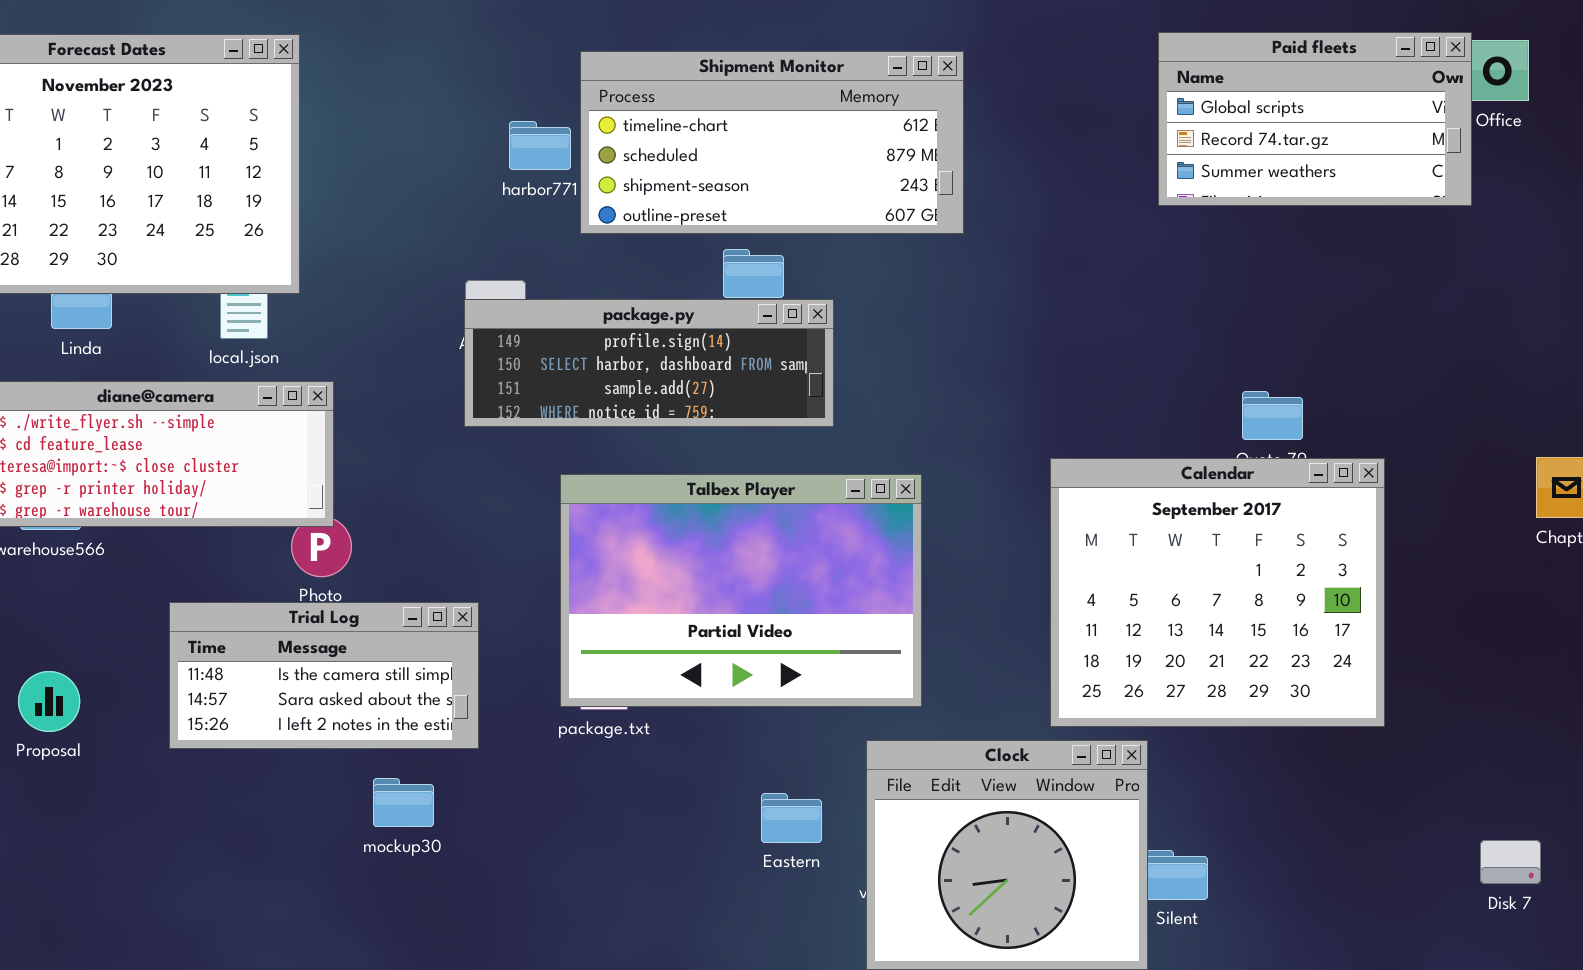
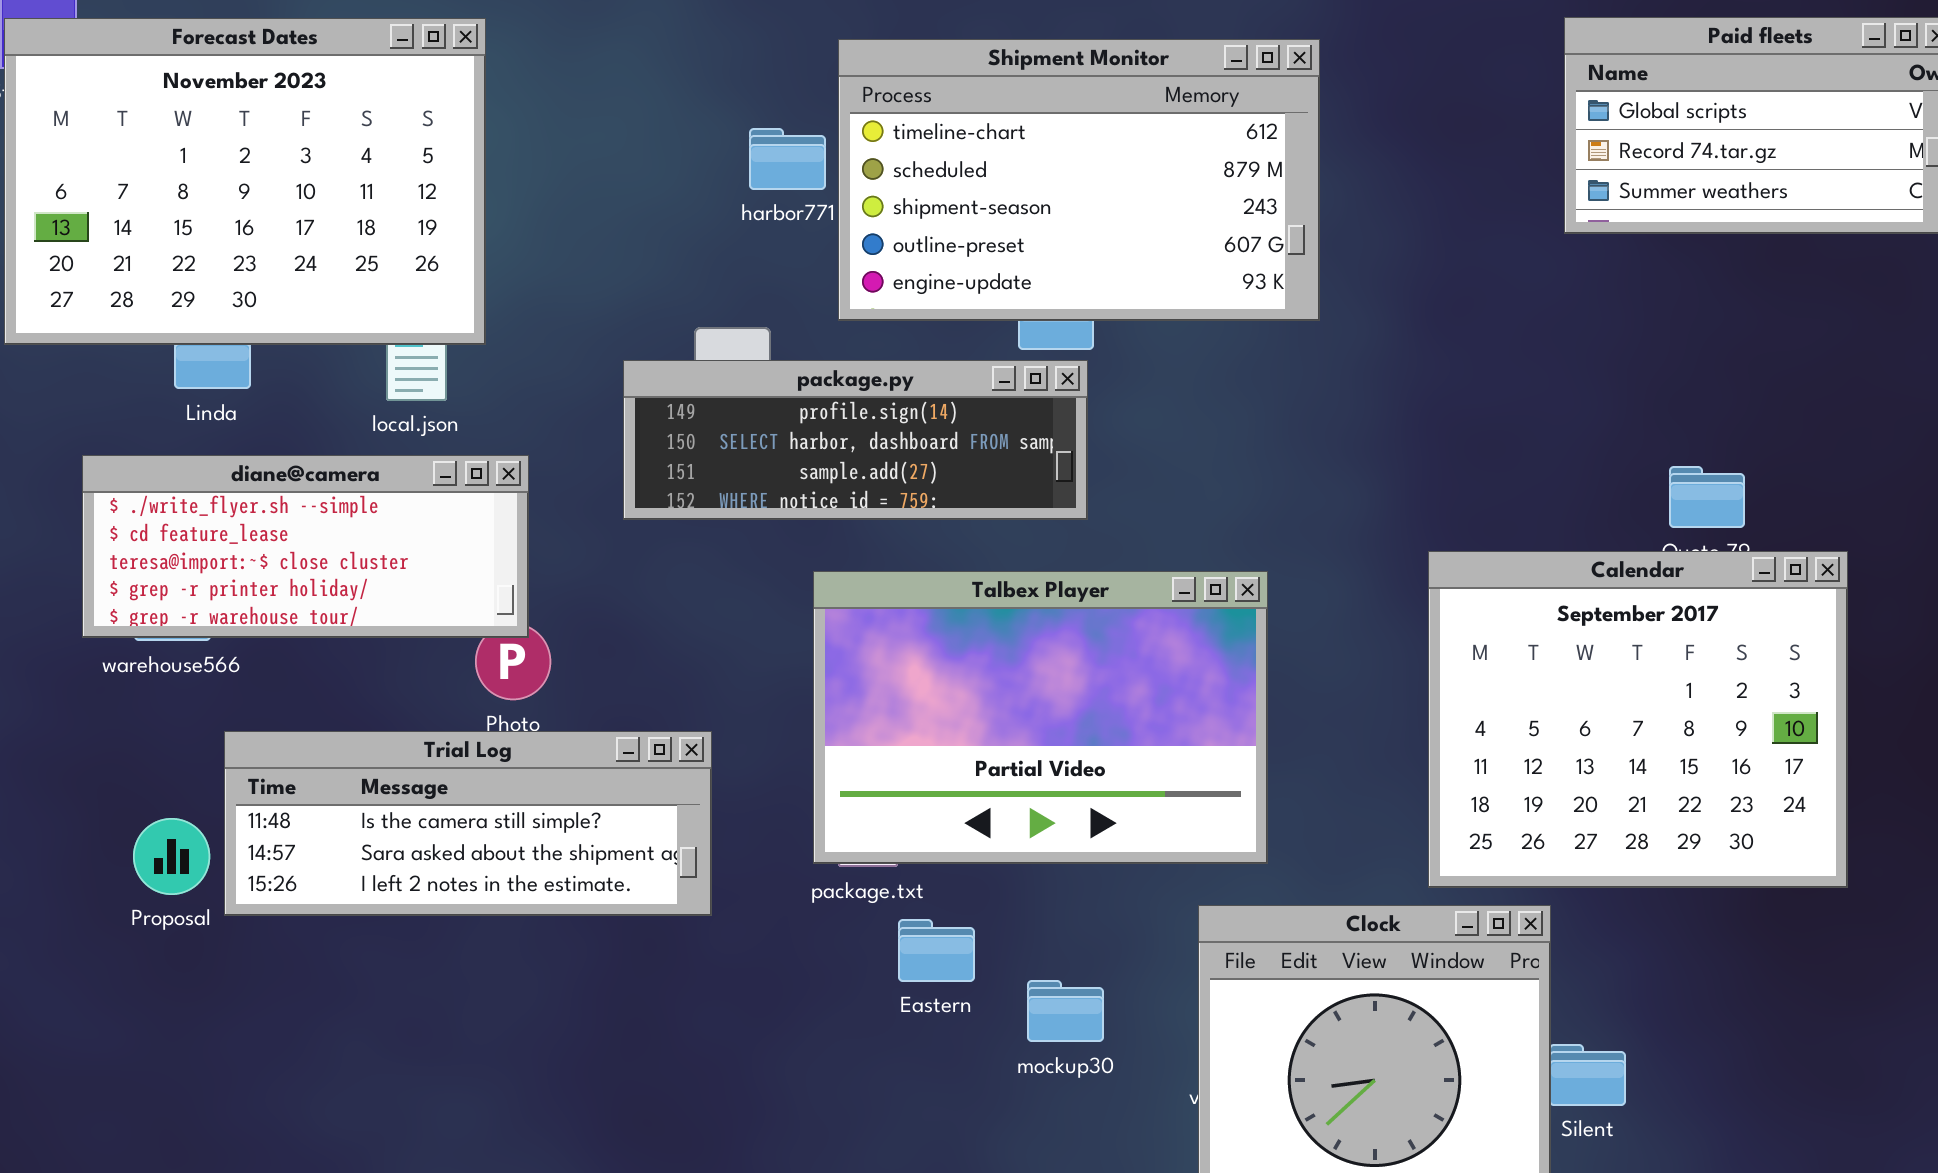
Shipment Monitor: [580,51,964,234] -> [838,39,1320,321], resized
package.py: [464,299,834,427] -> [623,360,1088,520], moved
Trial Log: [169,602,479,749] -> [224,731,712,916], resized
mockup30: [373,778,434,827] -> [1027,980,1104,1042], moved
Eastern: [761,793,822,843] -> [898,919,975,982], moved

